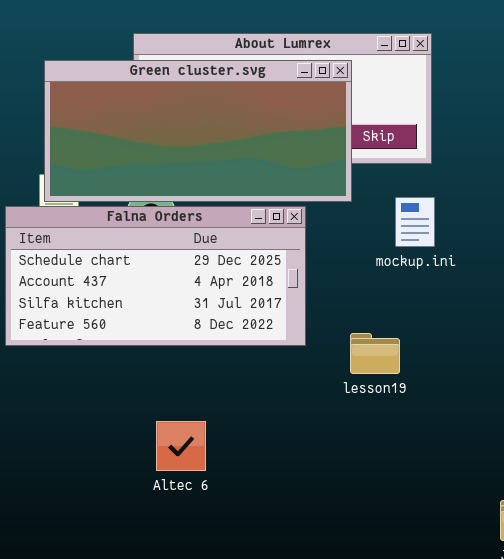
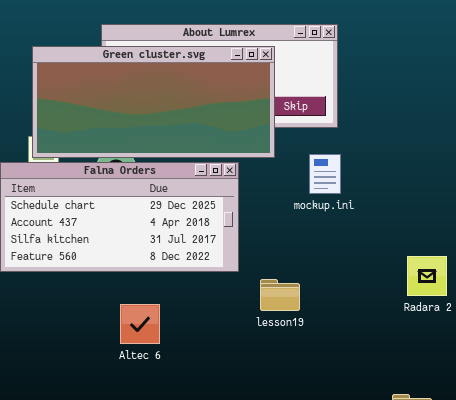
lesson19: [350,333,400,374] -> [260,279,300,311], moved
Altec 6: [156,421,206,471] -> [120,304,160,344], moved

